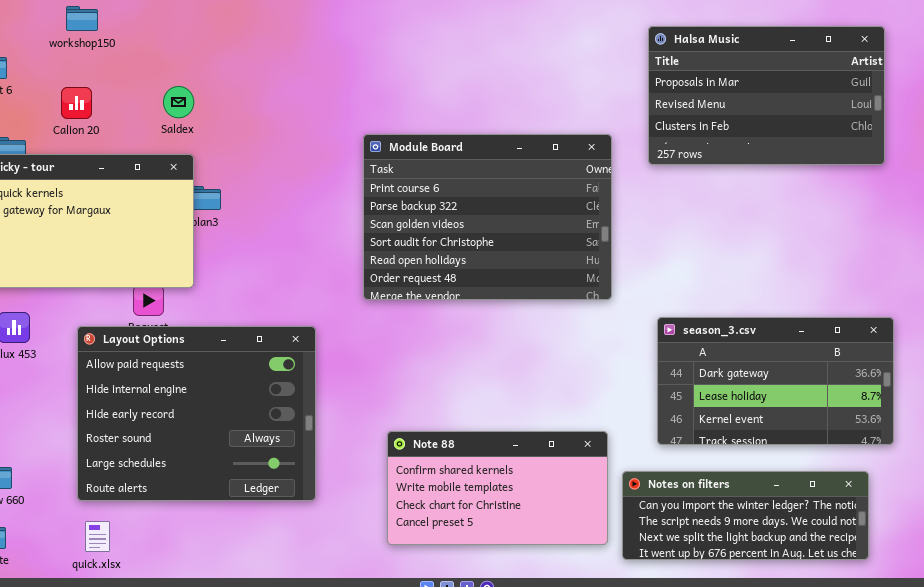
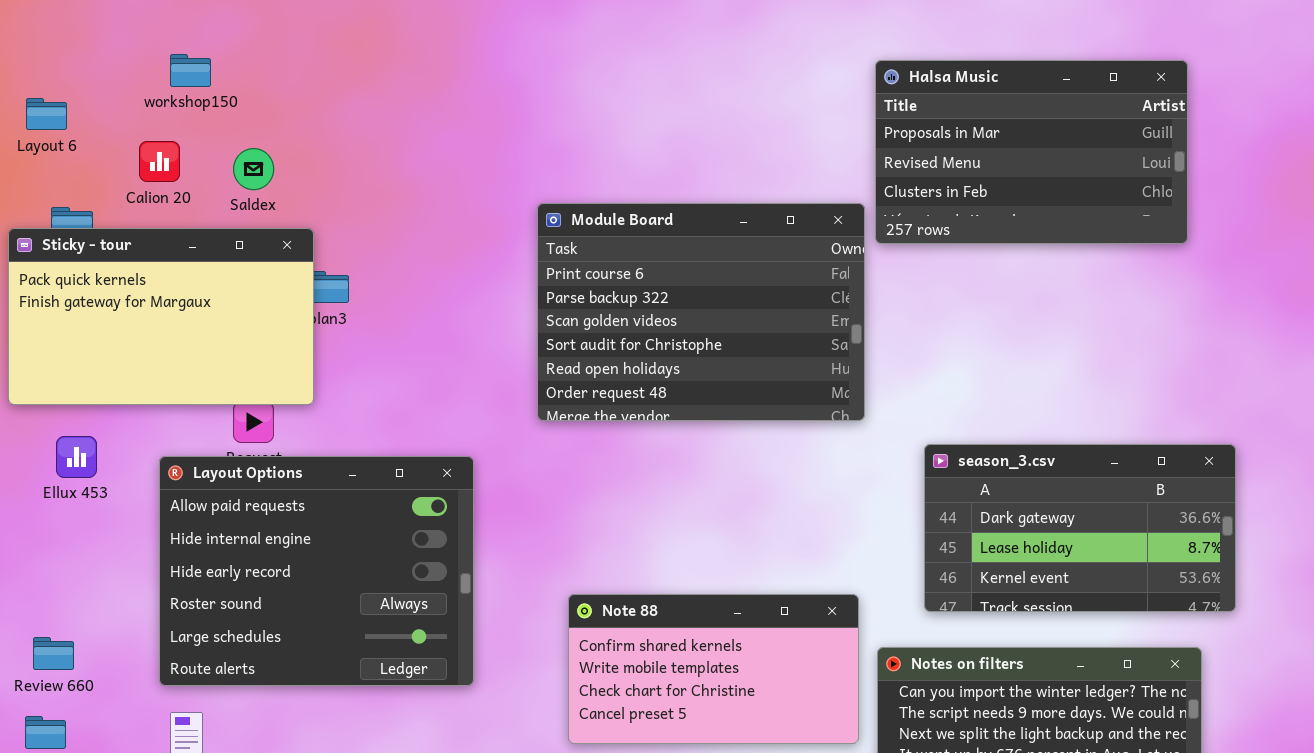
workshop150: [66,6,98,31] -> [170,54,211,87], moved
Halsa Music: [648,26,885,165] -> [875,60,1188,244], moved
Saldex: [163,86,194,118] -> [233,148,274,190], moved

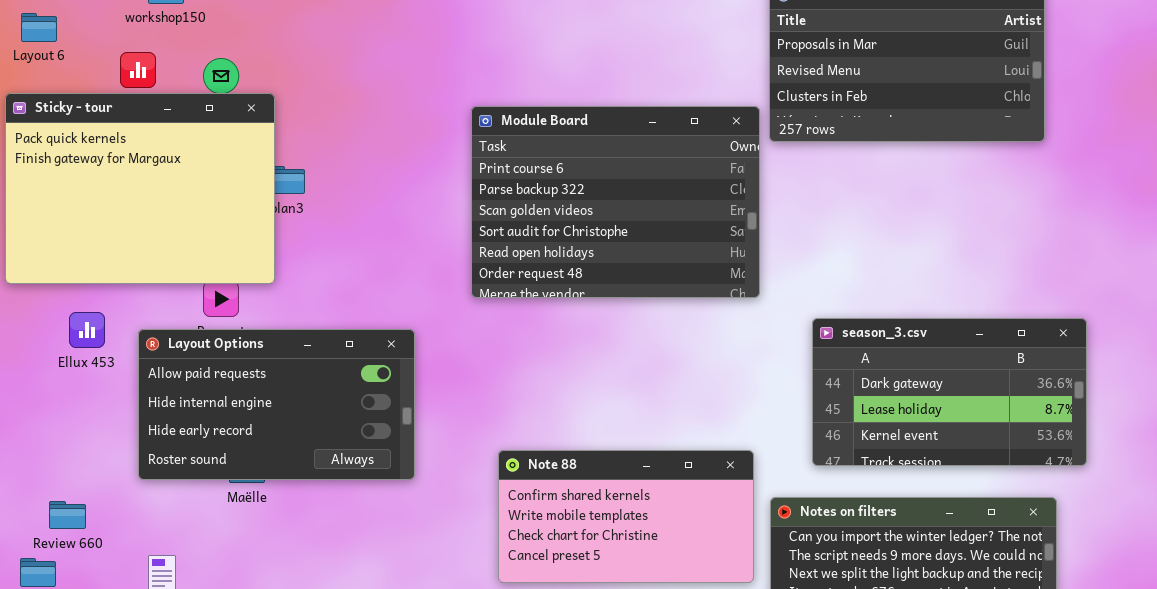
Sticky - tour: [8,228,314,405] -> [5,93,275,284], resized
Ellux 453: [56,436,97,478] -> [69,312,105,348], moved
Layout Options: [159,456,474,686] -> [138,329,415,480], resized
Review 660: [33,637,74,670] -> [49,501,86,529], moved

